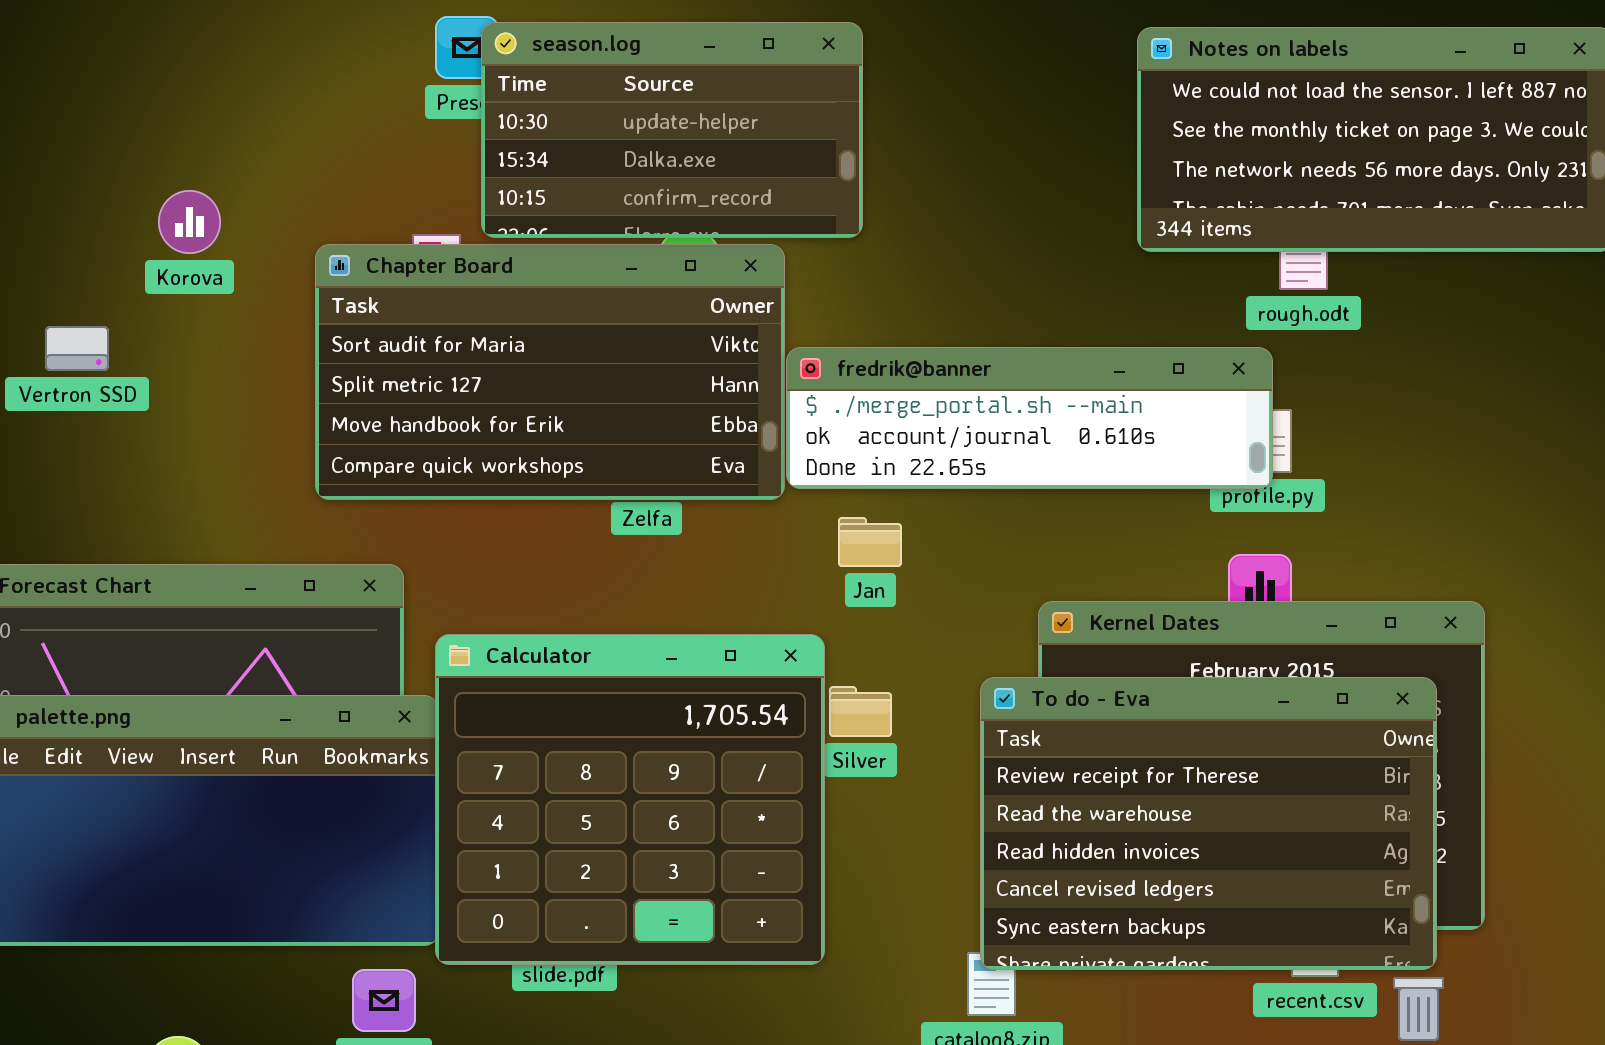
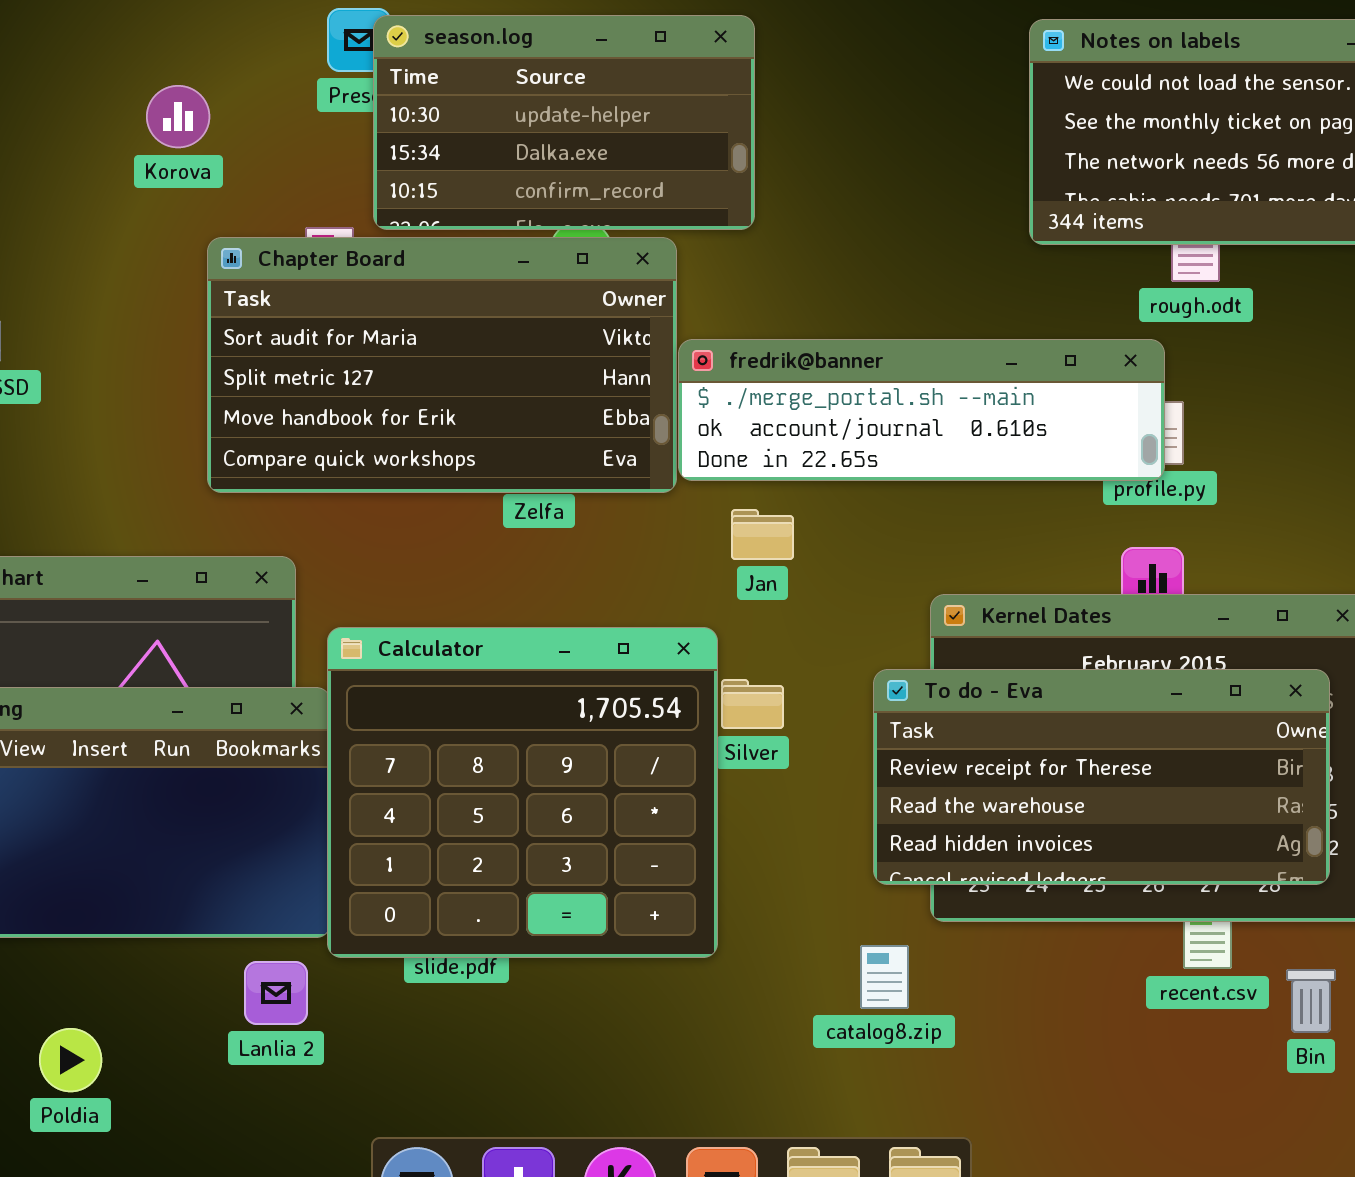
Korova: [158,190,221,254] -> [146,85,210,148], moved
To do - Eva: [980,677,1437,970] -> [873,669,1330,885], resized

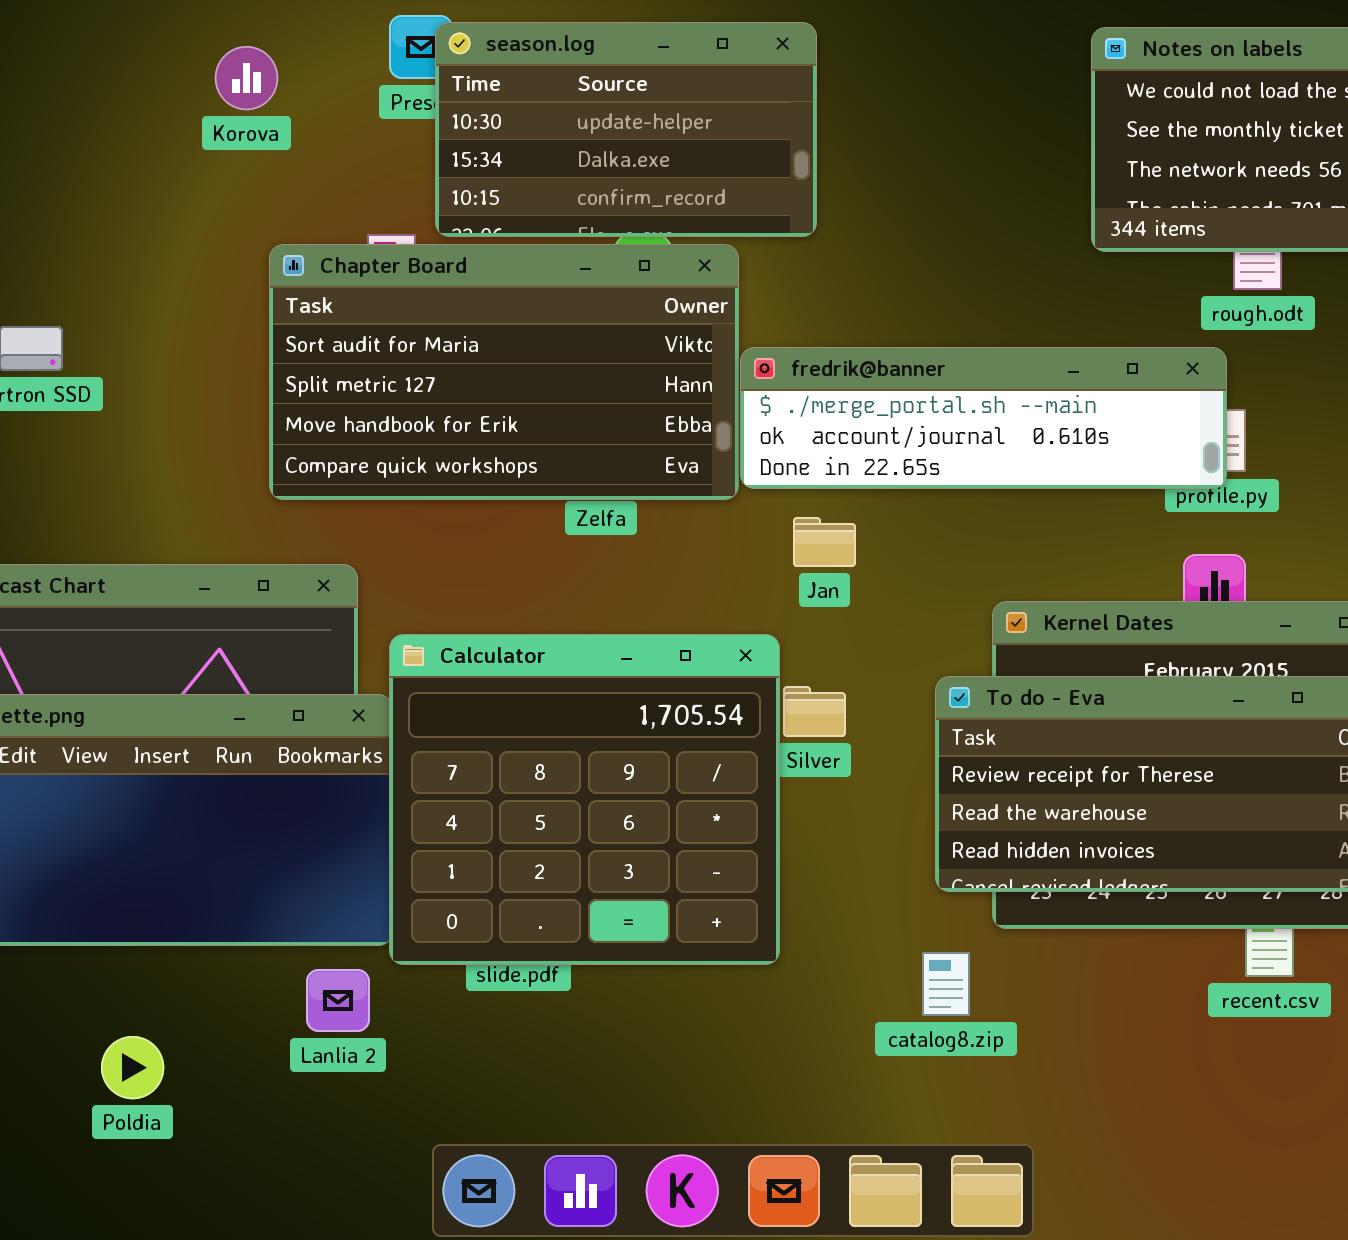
Korova: [146,85,210,148] -> [215,46,278,110], moved

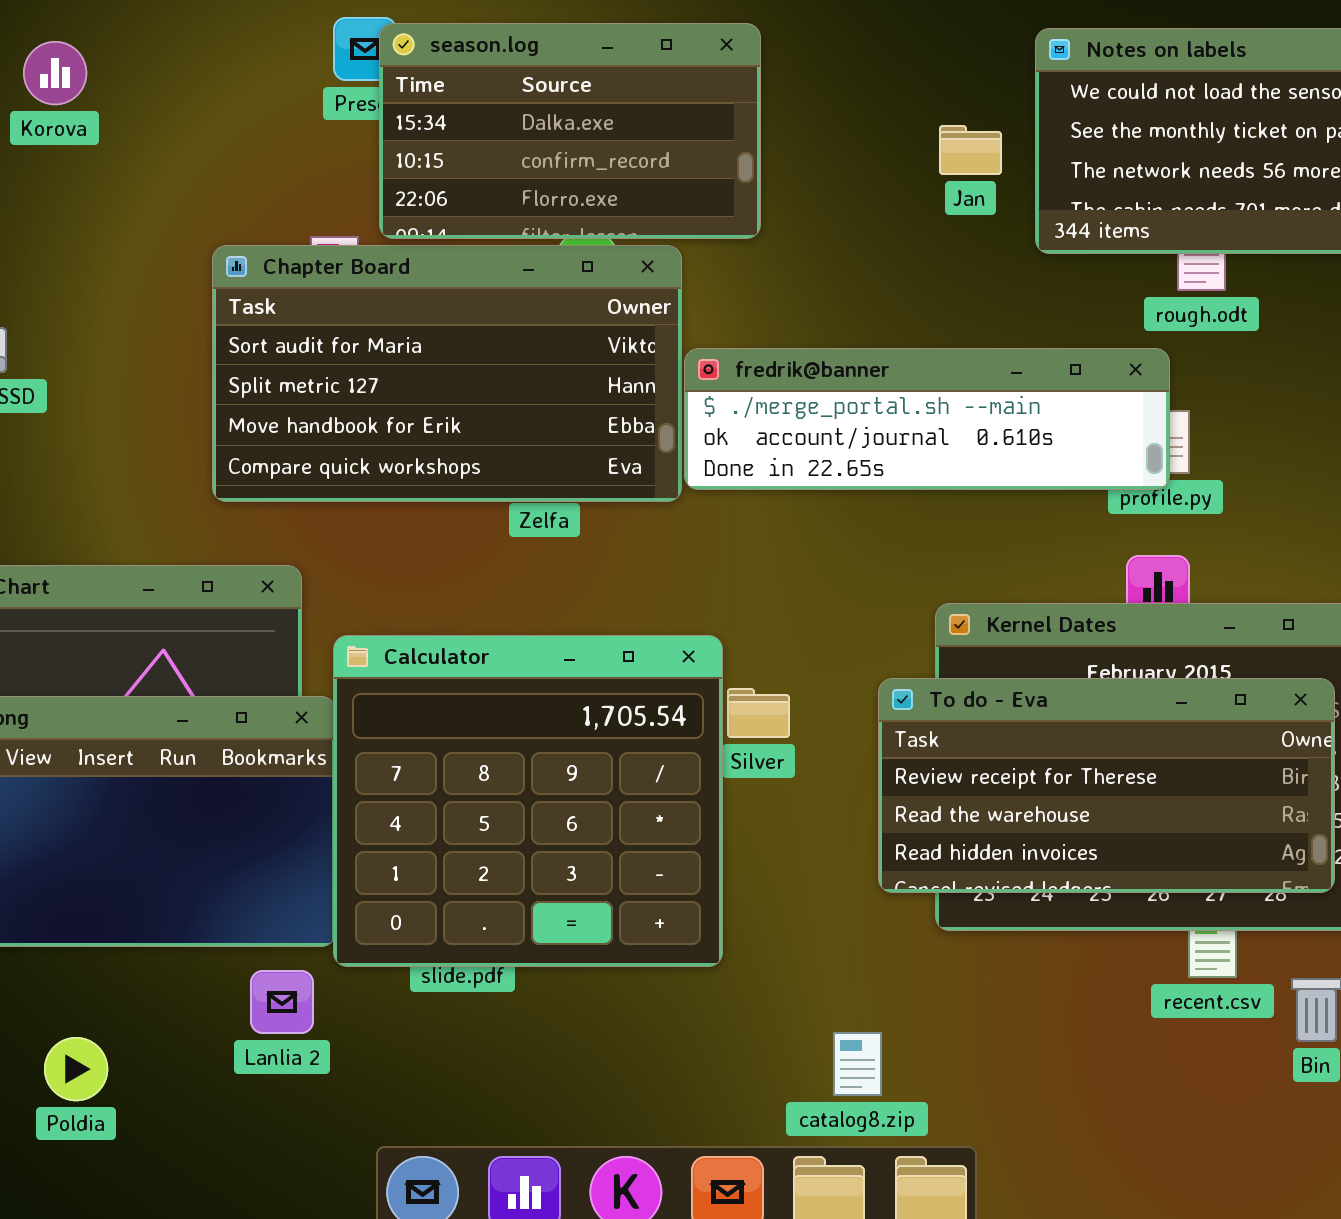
season.log: [435,22,817,237] -> [379,23,761,239], scrolled down 1 row
Korova: [215,46,278,110] -> [23,41,87,105], moved
Jan: [793,517,856,567] -> [939,125,1002,175], moved
catalog8.zip: [922,952,970,1016] -> [833,1032,882,1096], moved

